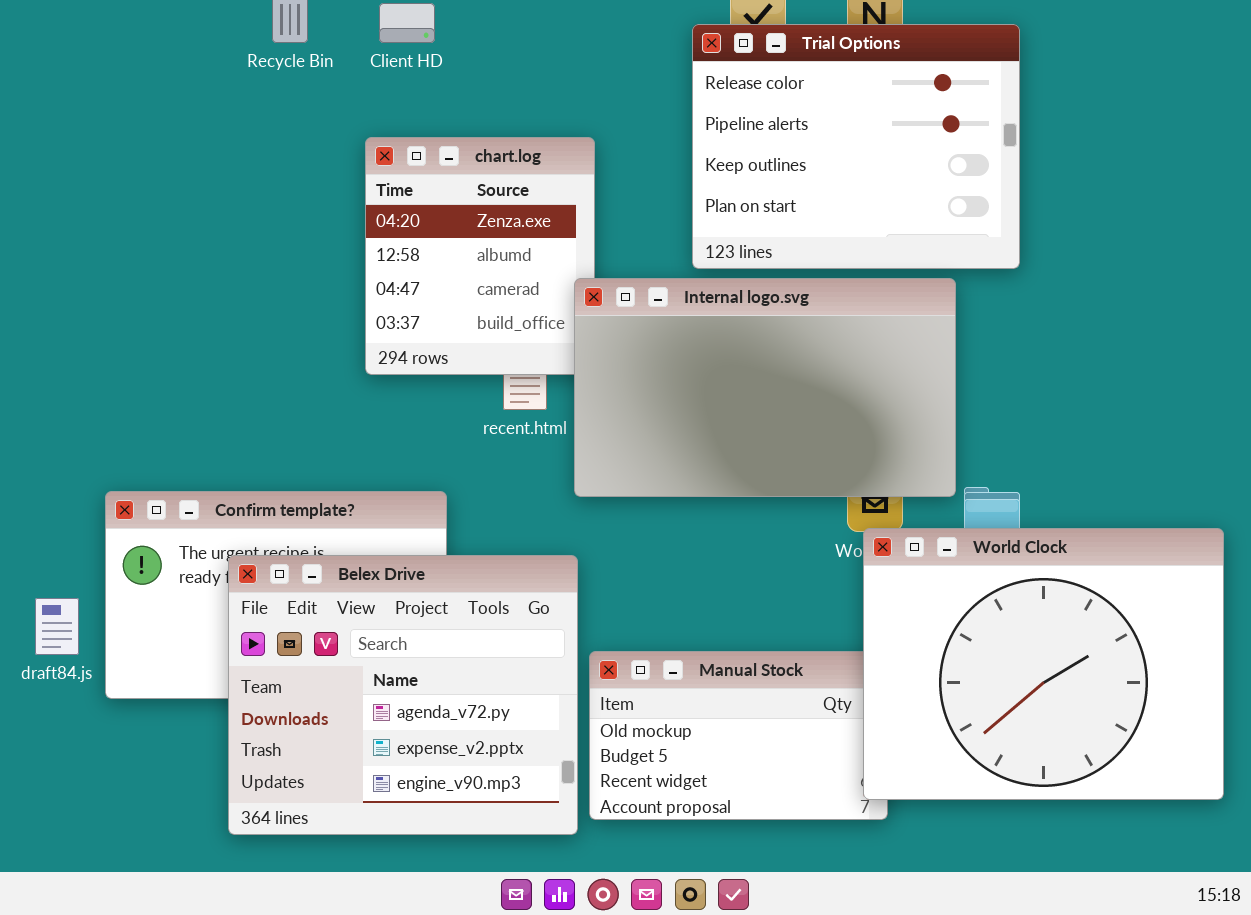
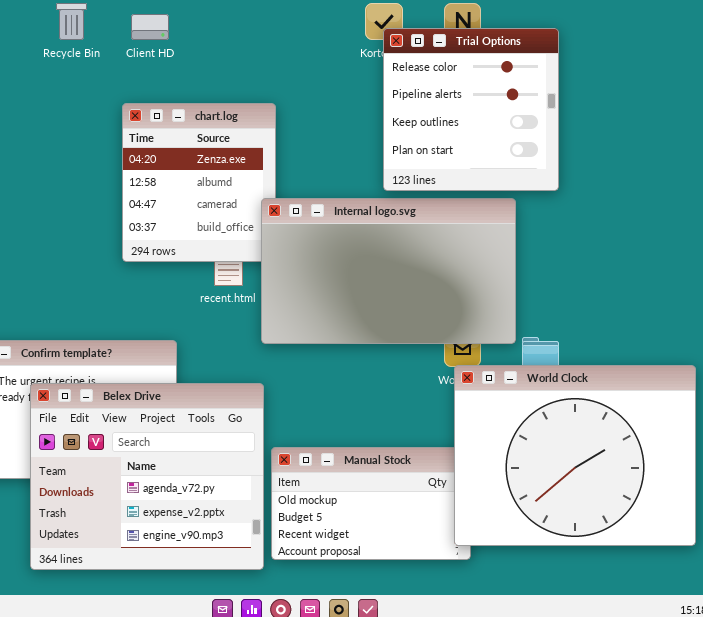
Trial Options: [692,24,1020,269] -> [383,28,559,191], resized

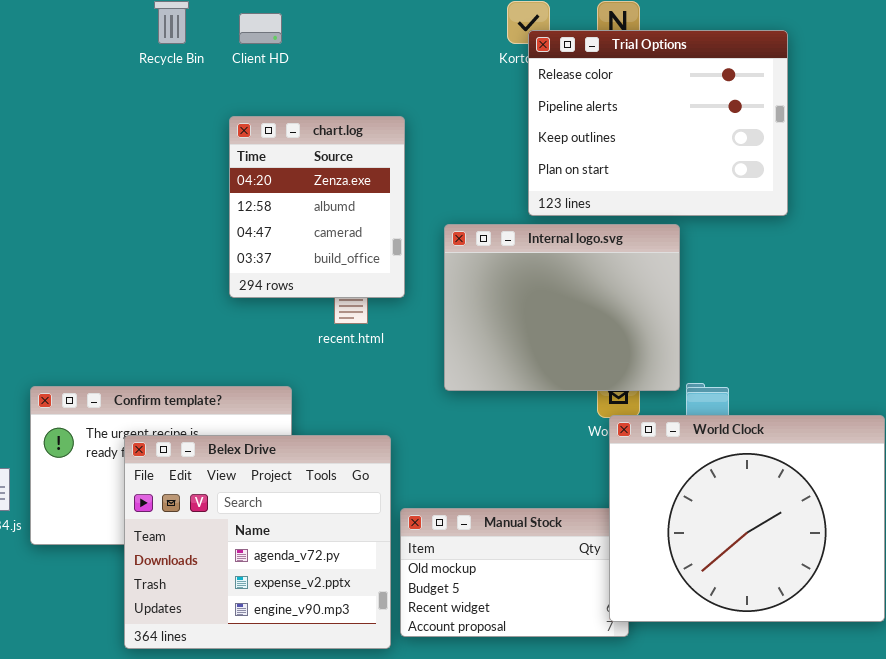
Trial Options: [383,28,559,191] -> [528,30,788,216], resized
Internal logo.svg: [261,198,516,344] -> [444,224,680,391], resized

